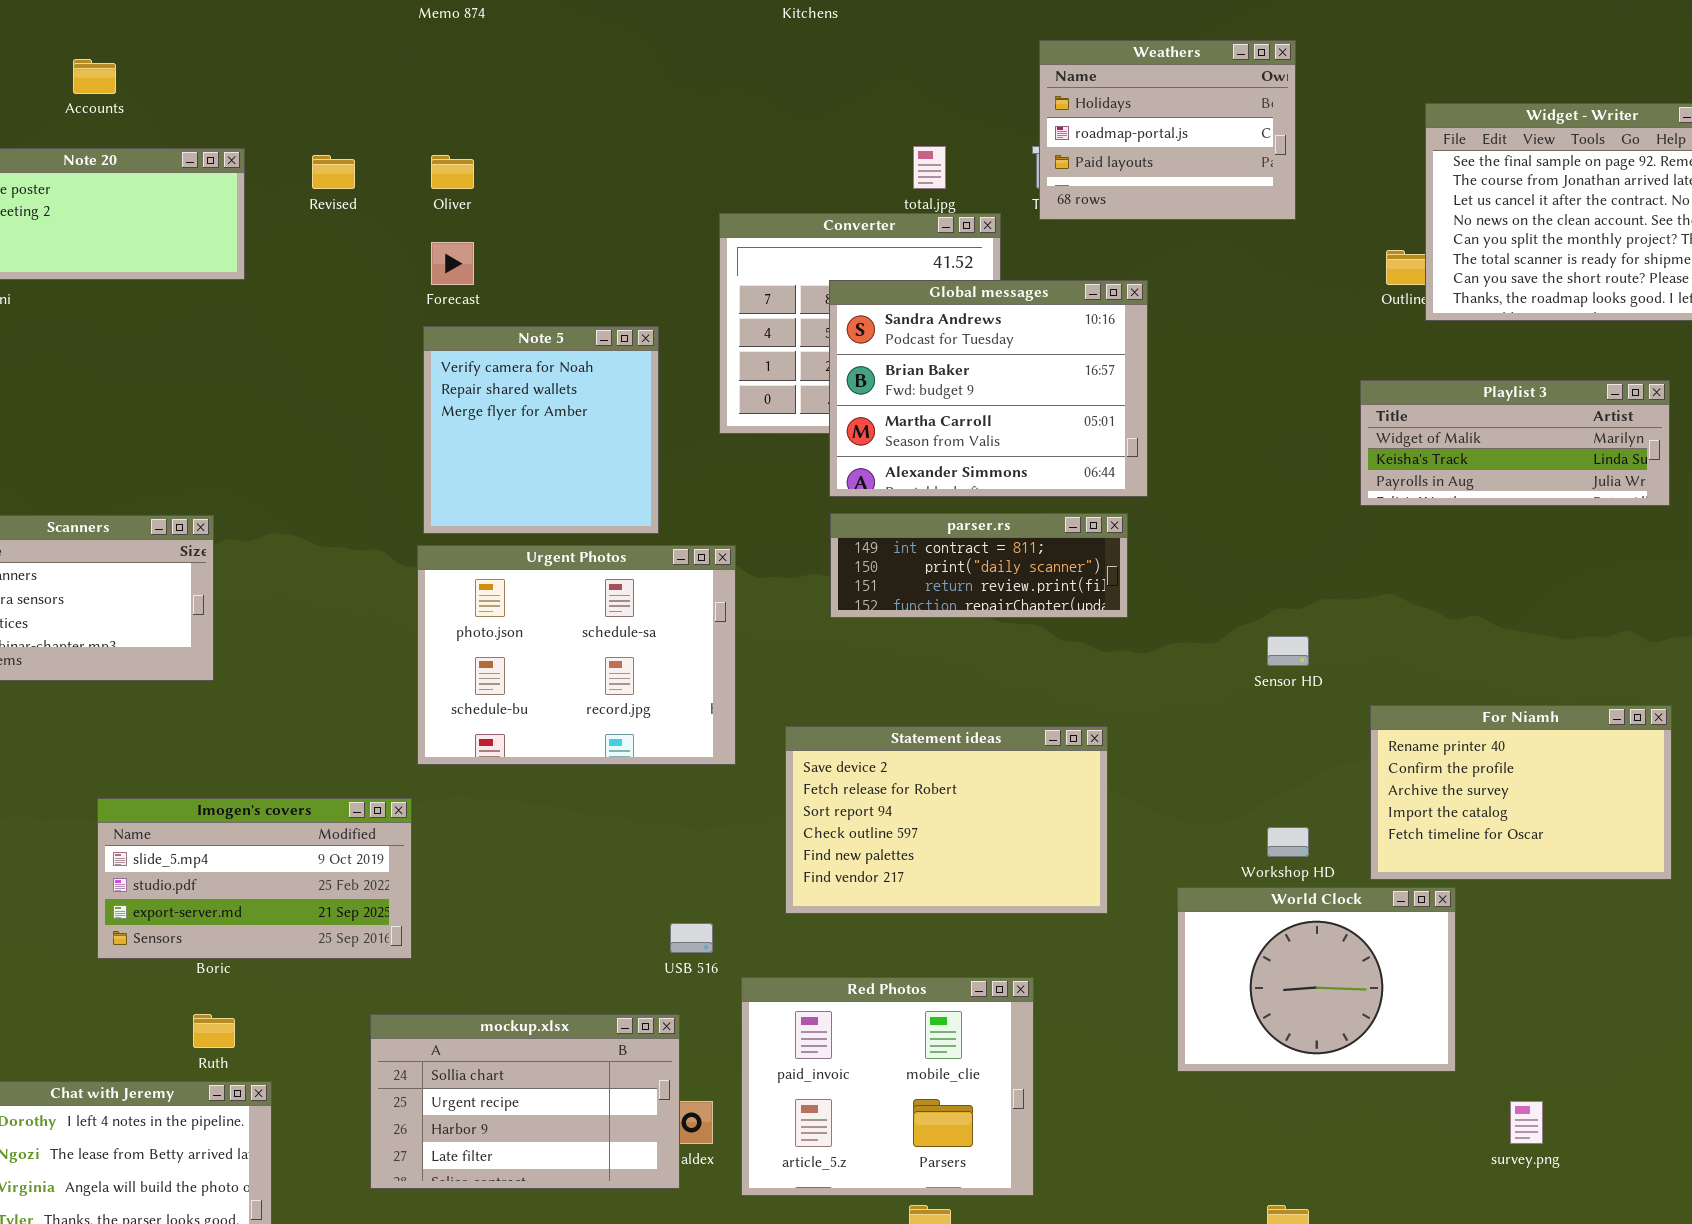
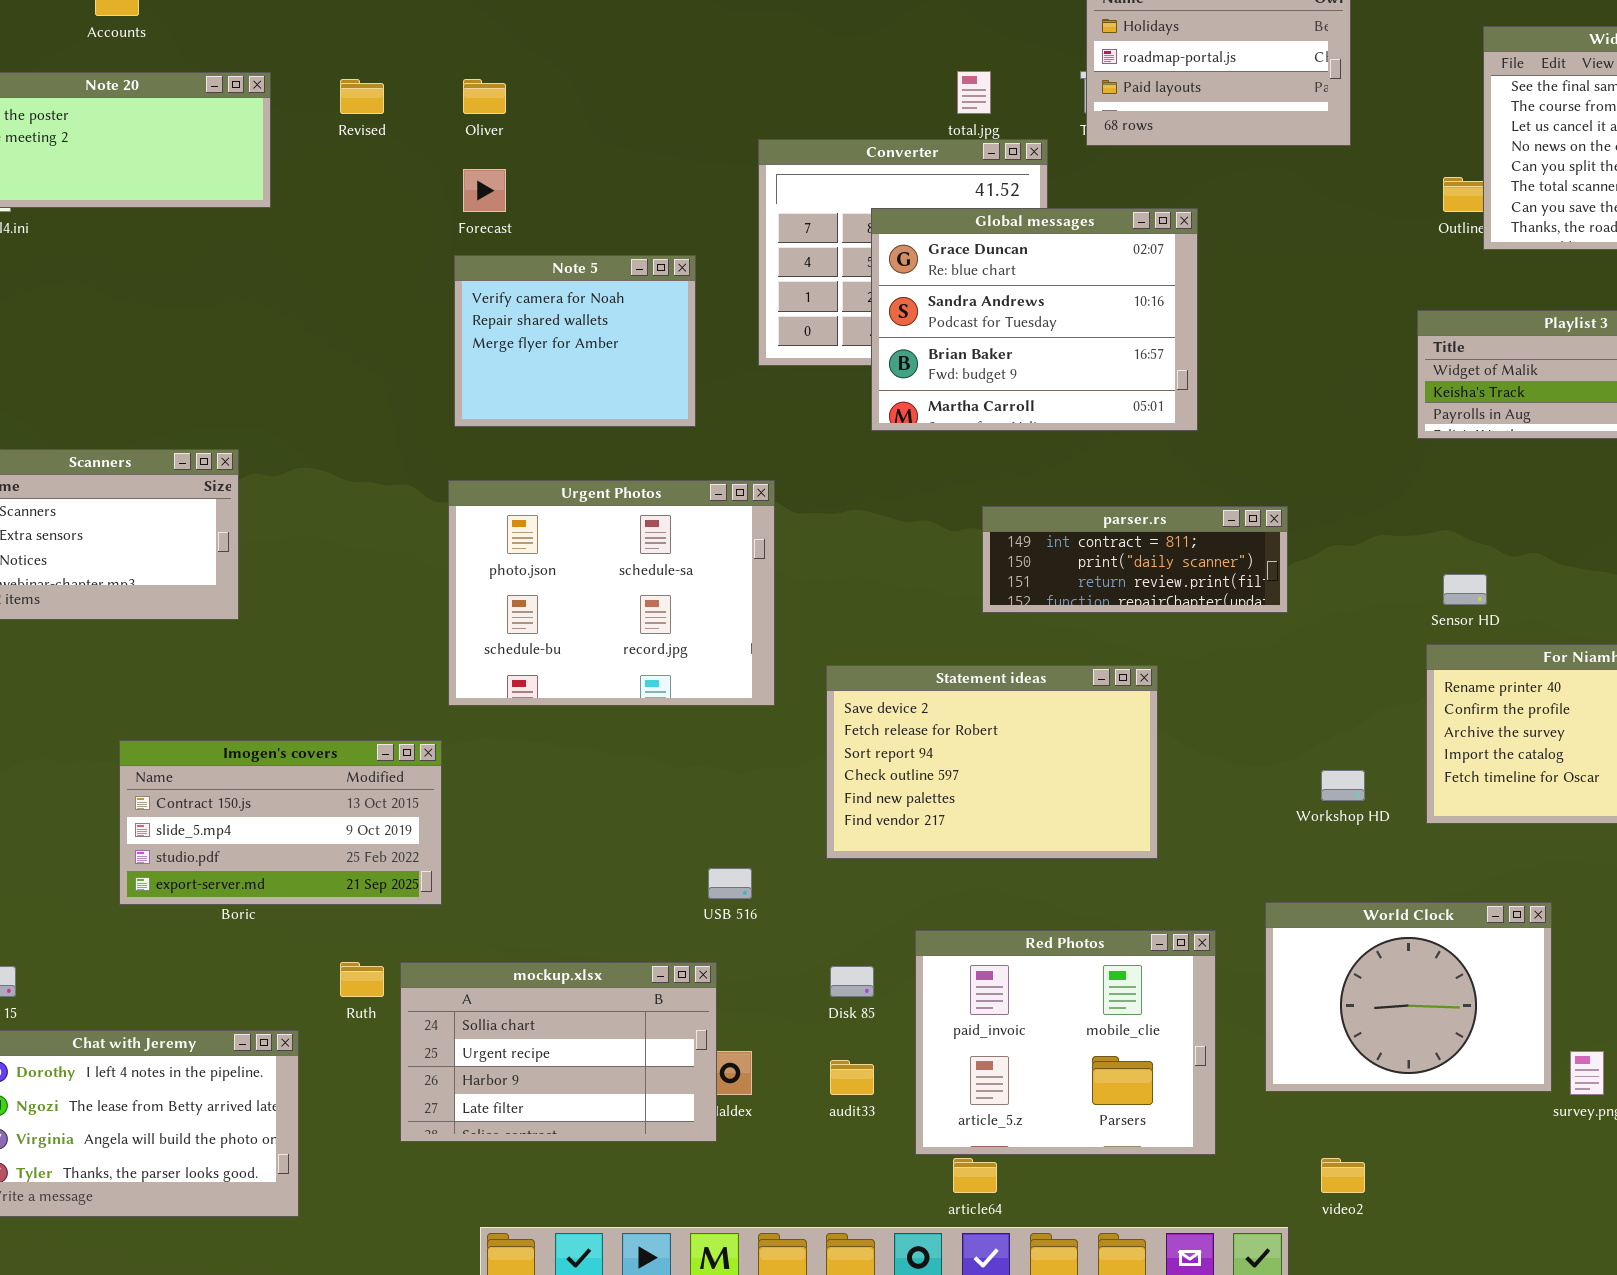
Global messages: [829,280,1148,497] -> [871,208,1198,431], scrolled up 1 row
Note 5: [423,326,659,534] -> [454,255,696,427], resized
parser.rs: [830,513,1128,618] -> [982,506,1288,613], moved
Sensor HD: [1267,636,1309,666] -> [1443,574,1487,605], moved
Imogen's covers: [97,798,412,959] -> [119,740,442,905], scrolled up 1 row
World Clock: [1177,887,1456,1072] -> [1265,902,1552,1092], moved
Red Photos: [741,977,1034,1196] -> [915,930,1216,1155], moved
Ruth: [193,1014,235,1048] -> [340,962,384,997], moved

